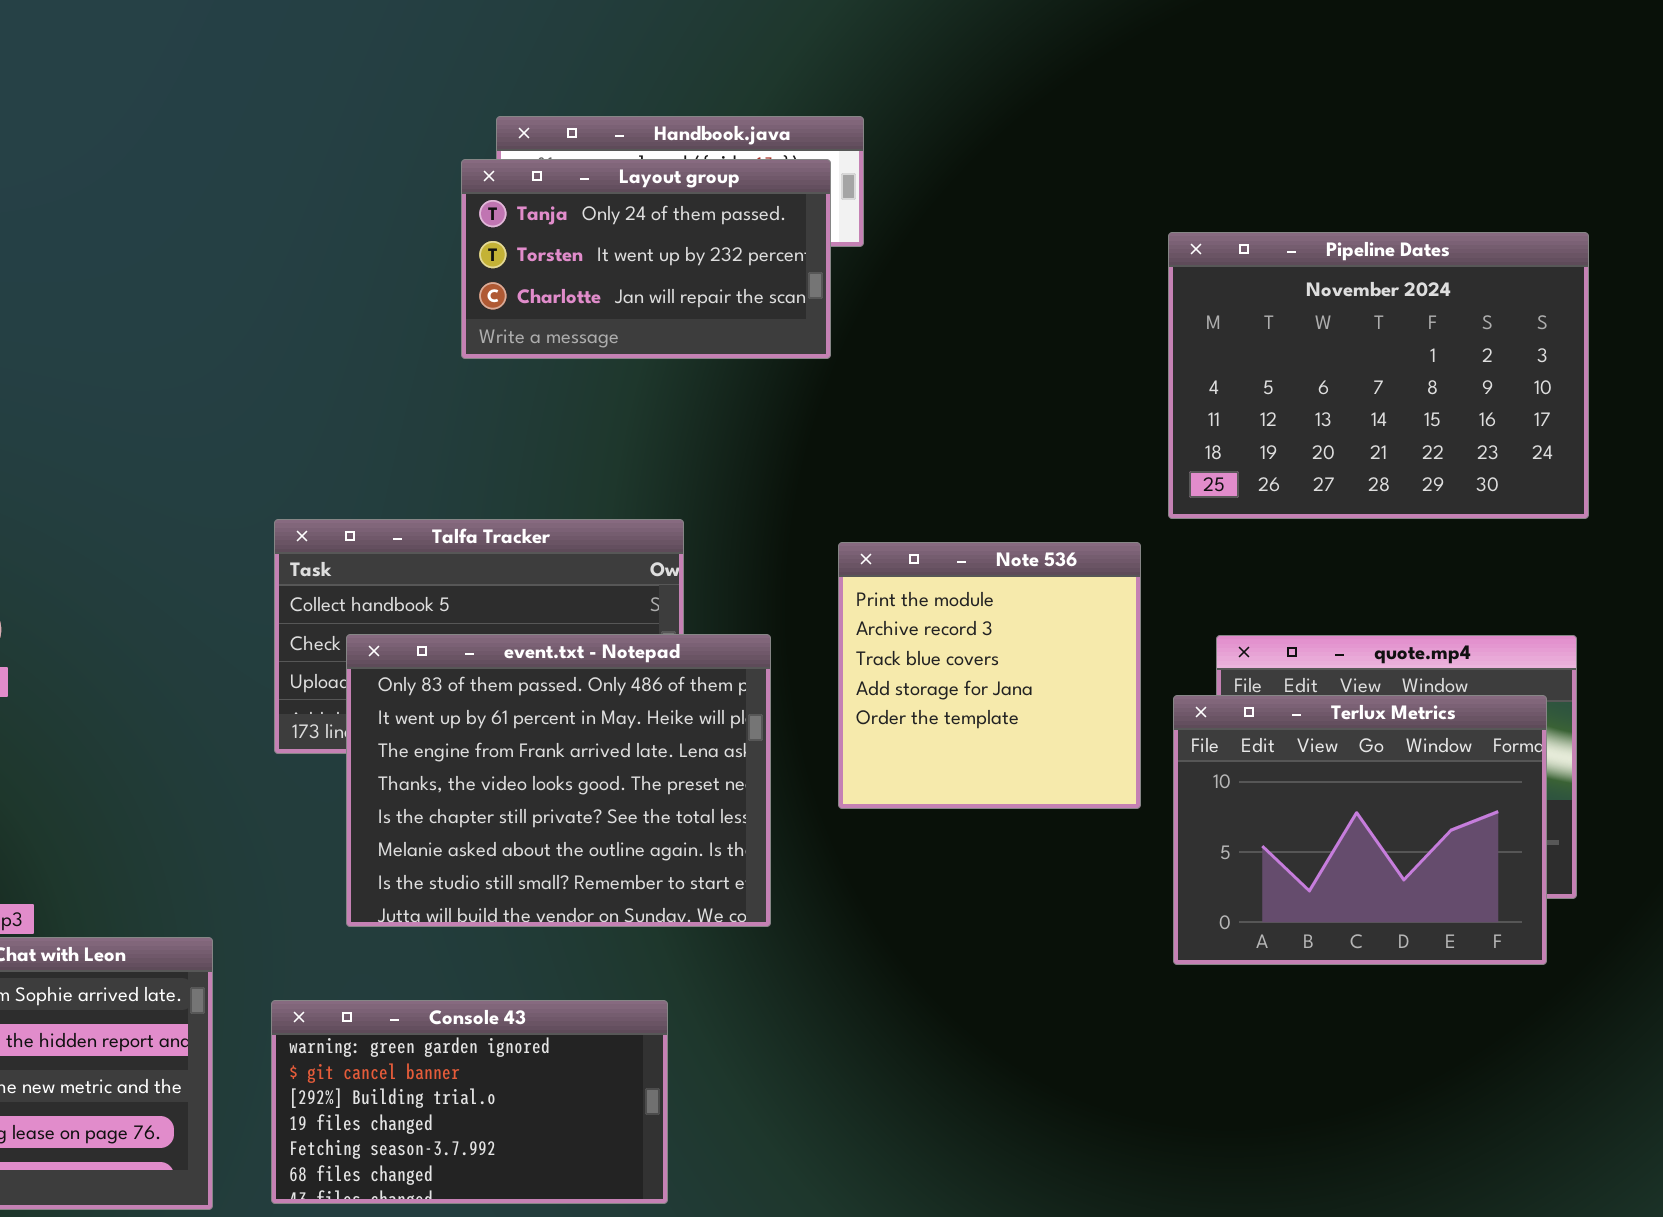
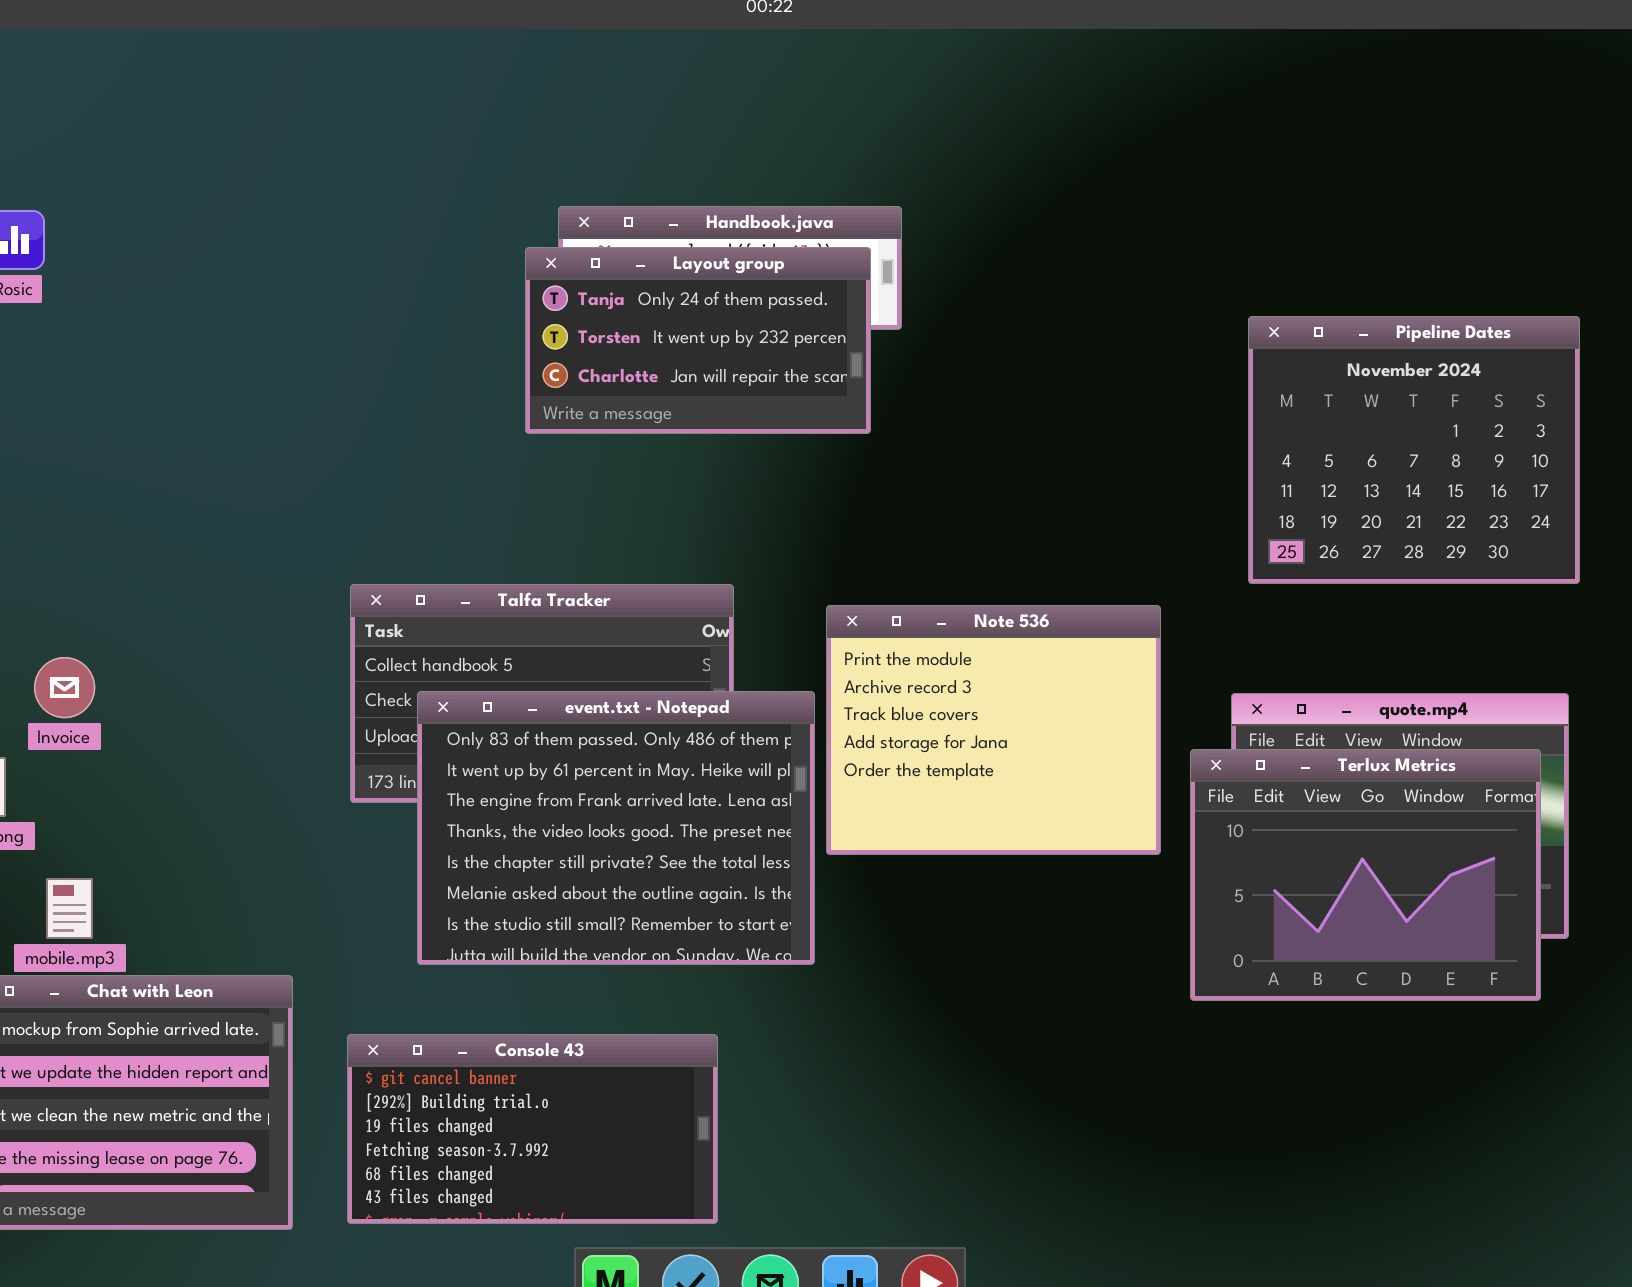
Pipeline Dates: [1168,232,1589,519] -> [1248,316,1580,584], resized
Note 536: [838,542,1141,809] -> [826,605,1161,855], resized
Console 43: [271,1000,668,1204] -> [347,1034,718,1224], scrolled down 1 row

